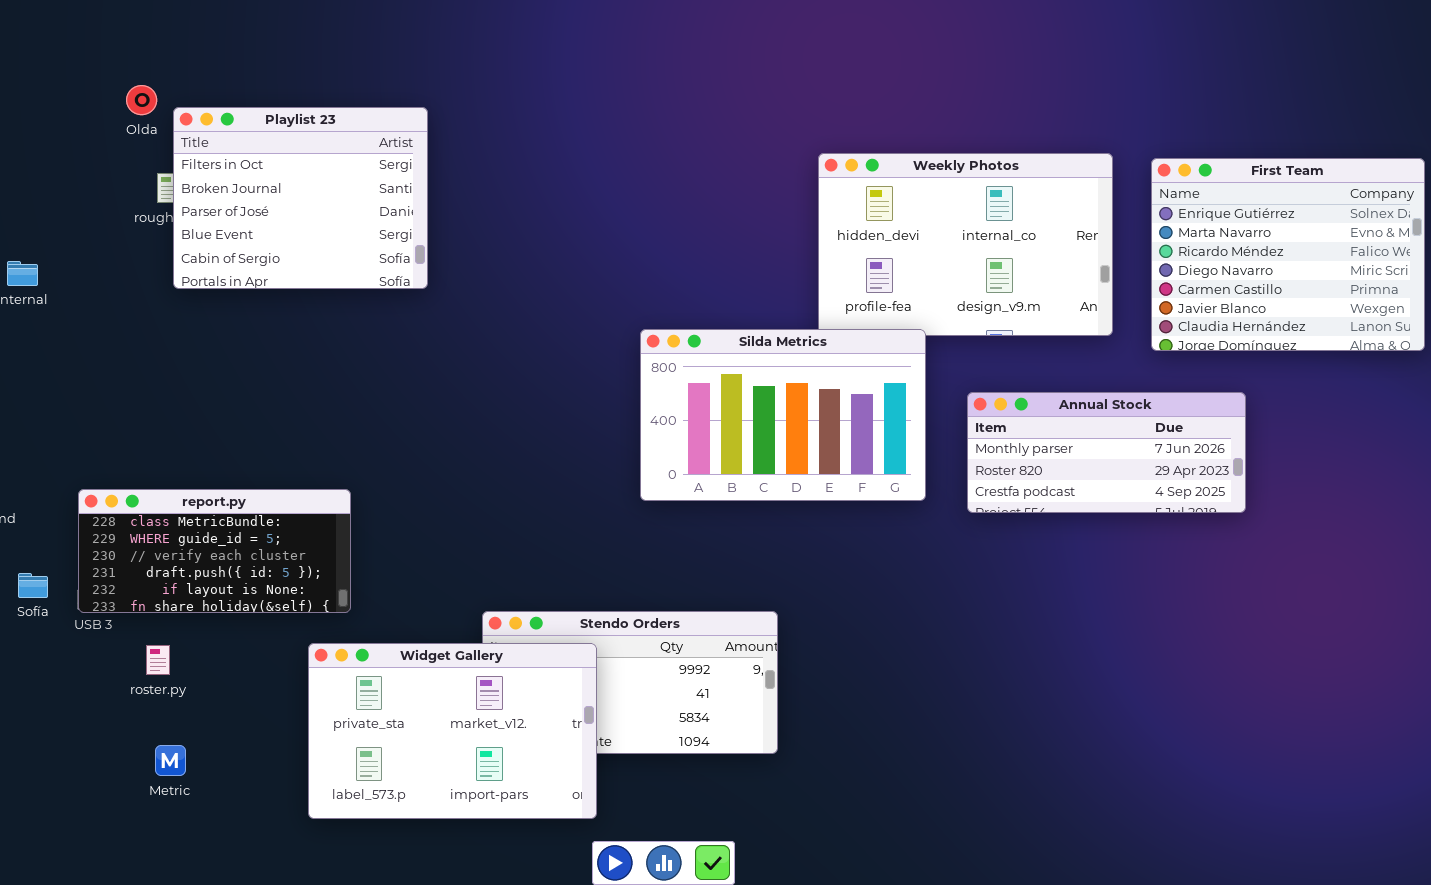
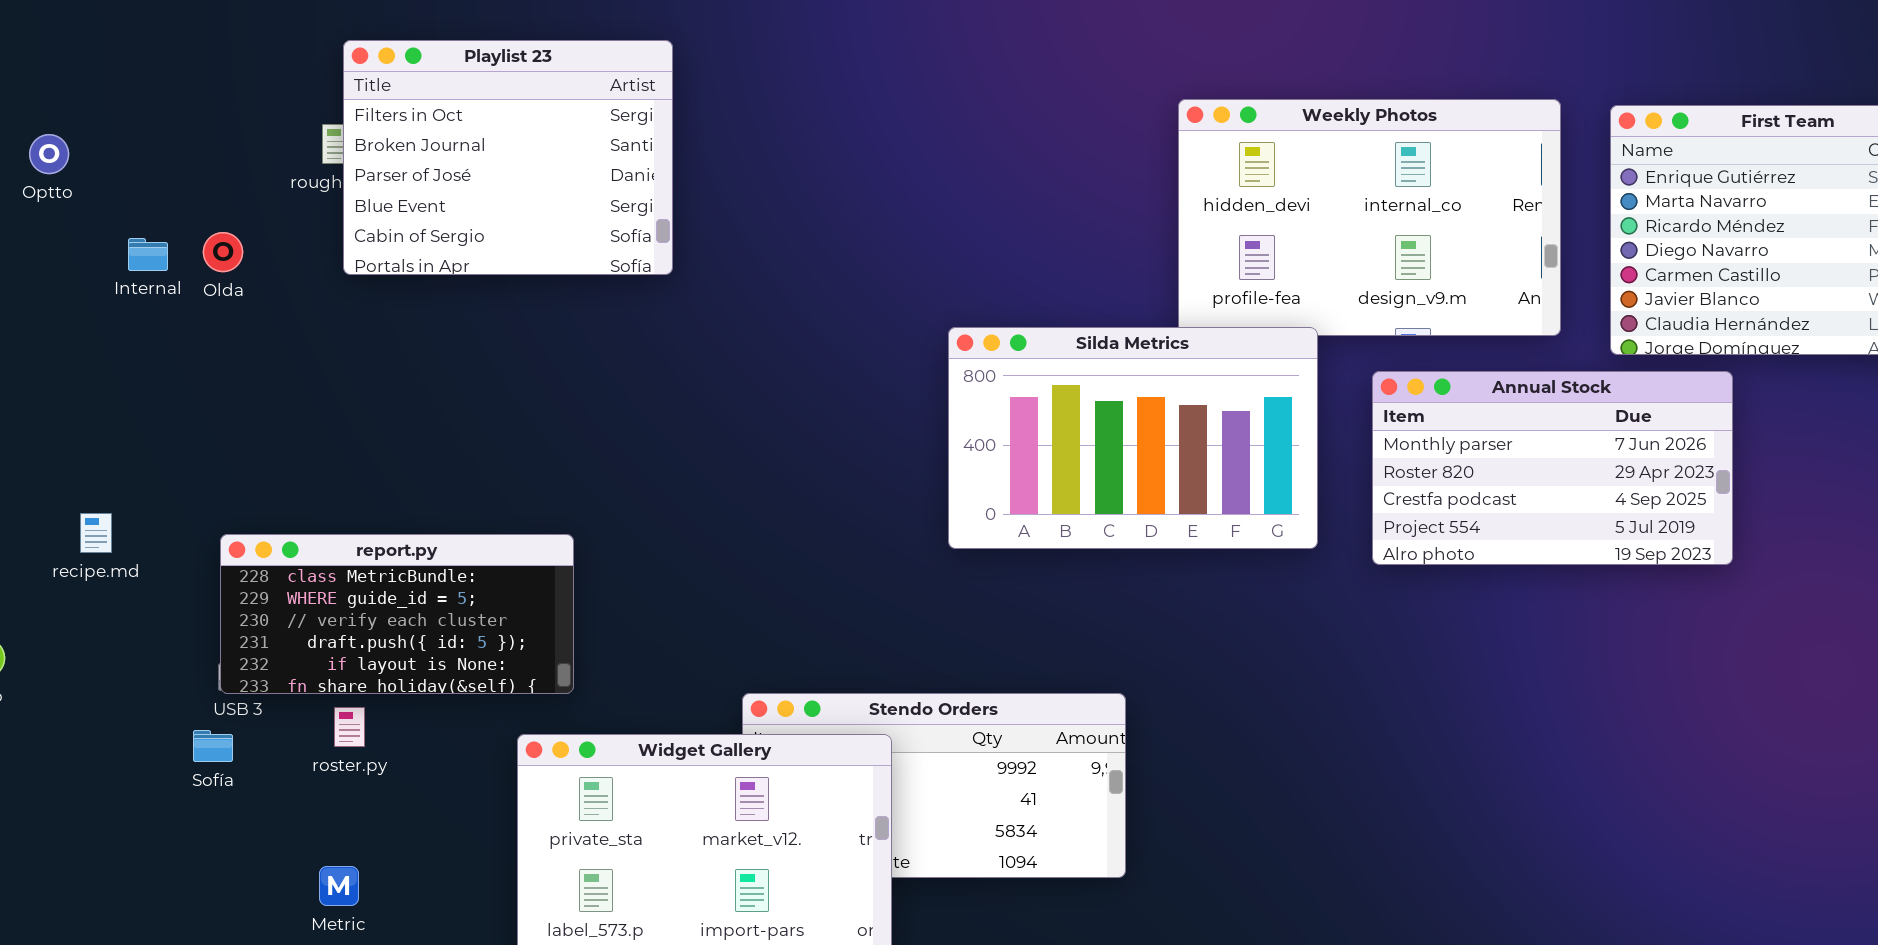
Olda: [126,85,157,115] -> [203,232,243,272], moved
Annual Stock: [967,392,1246,513] -> [1372,371,1733,565], resized
Sofía: [18,573,48,598] -> [193,730,233,762], moved
roster.py: [146,645,170,675] -> [334,707,365,747], moved

